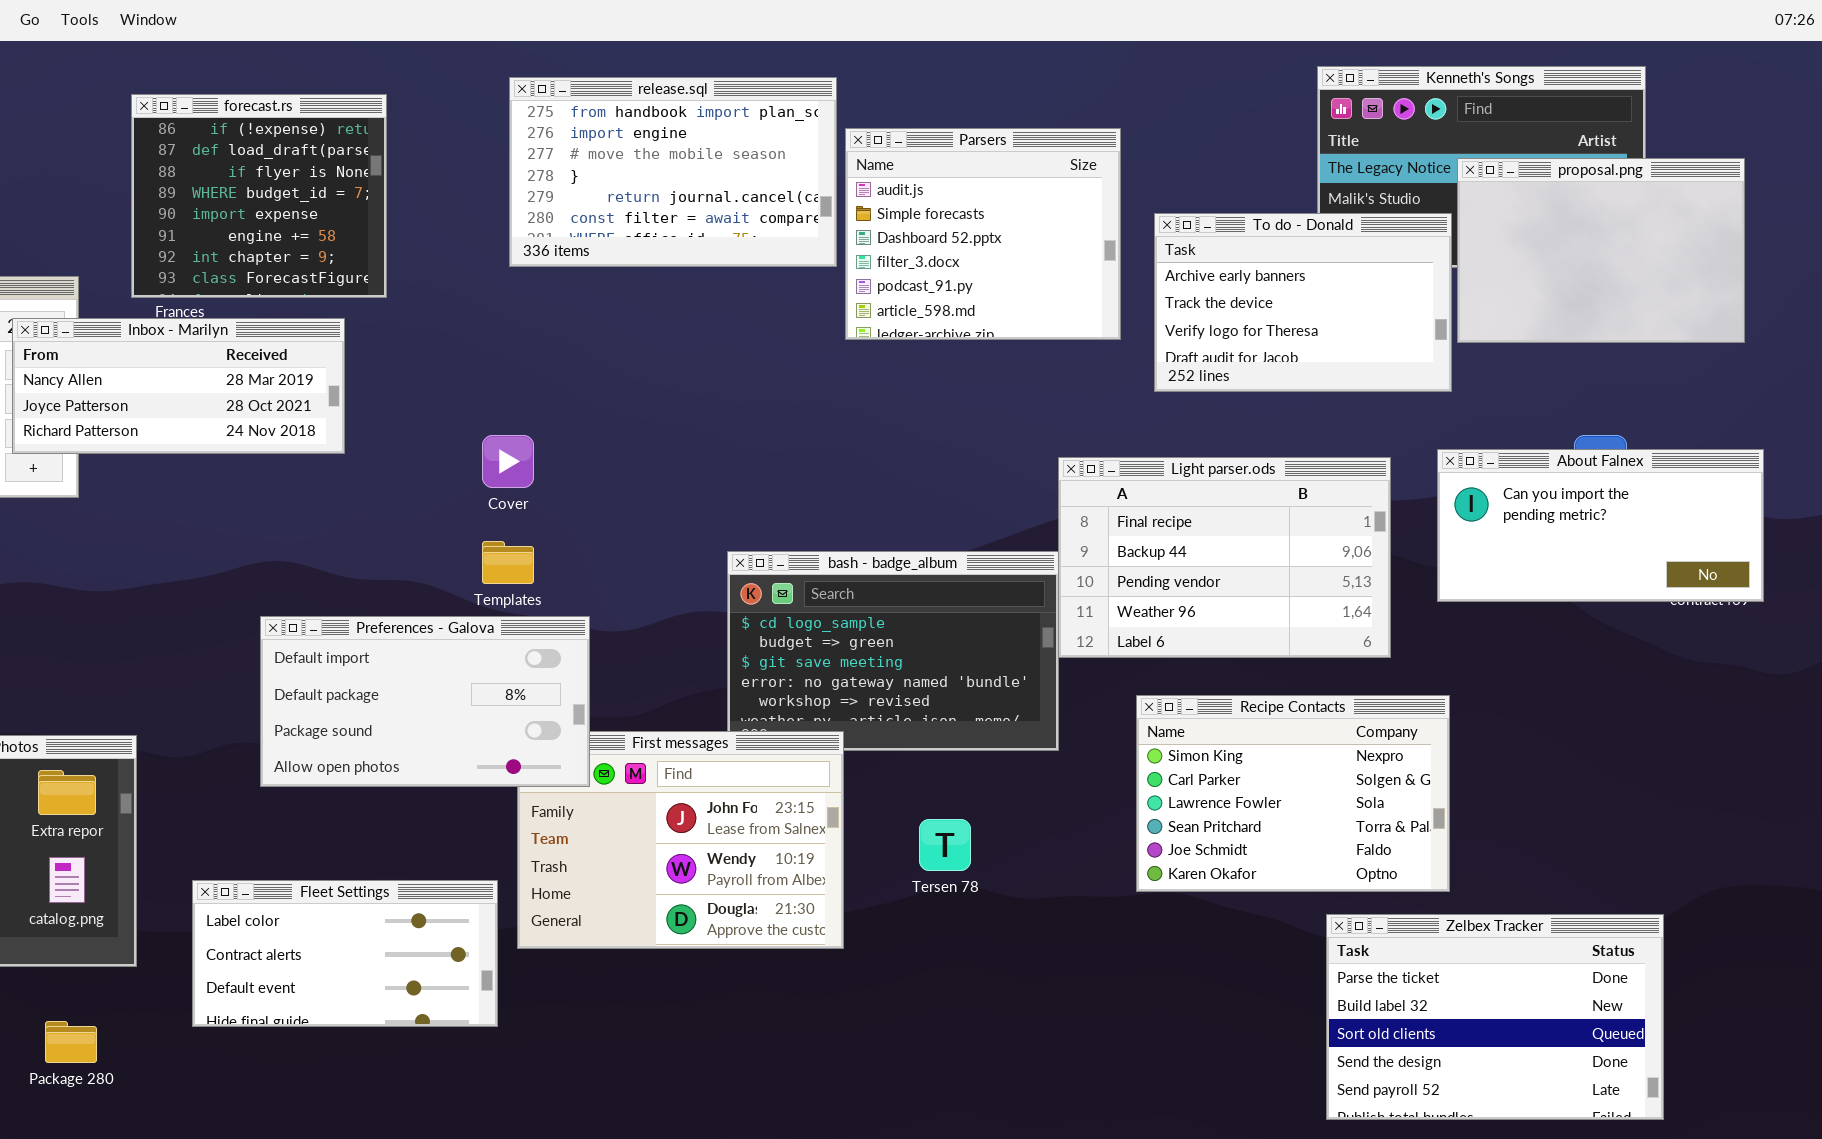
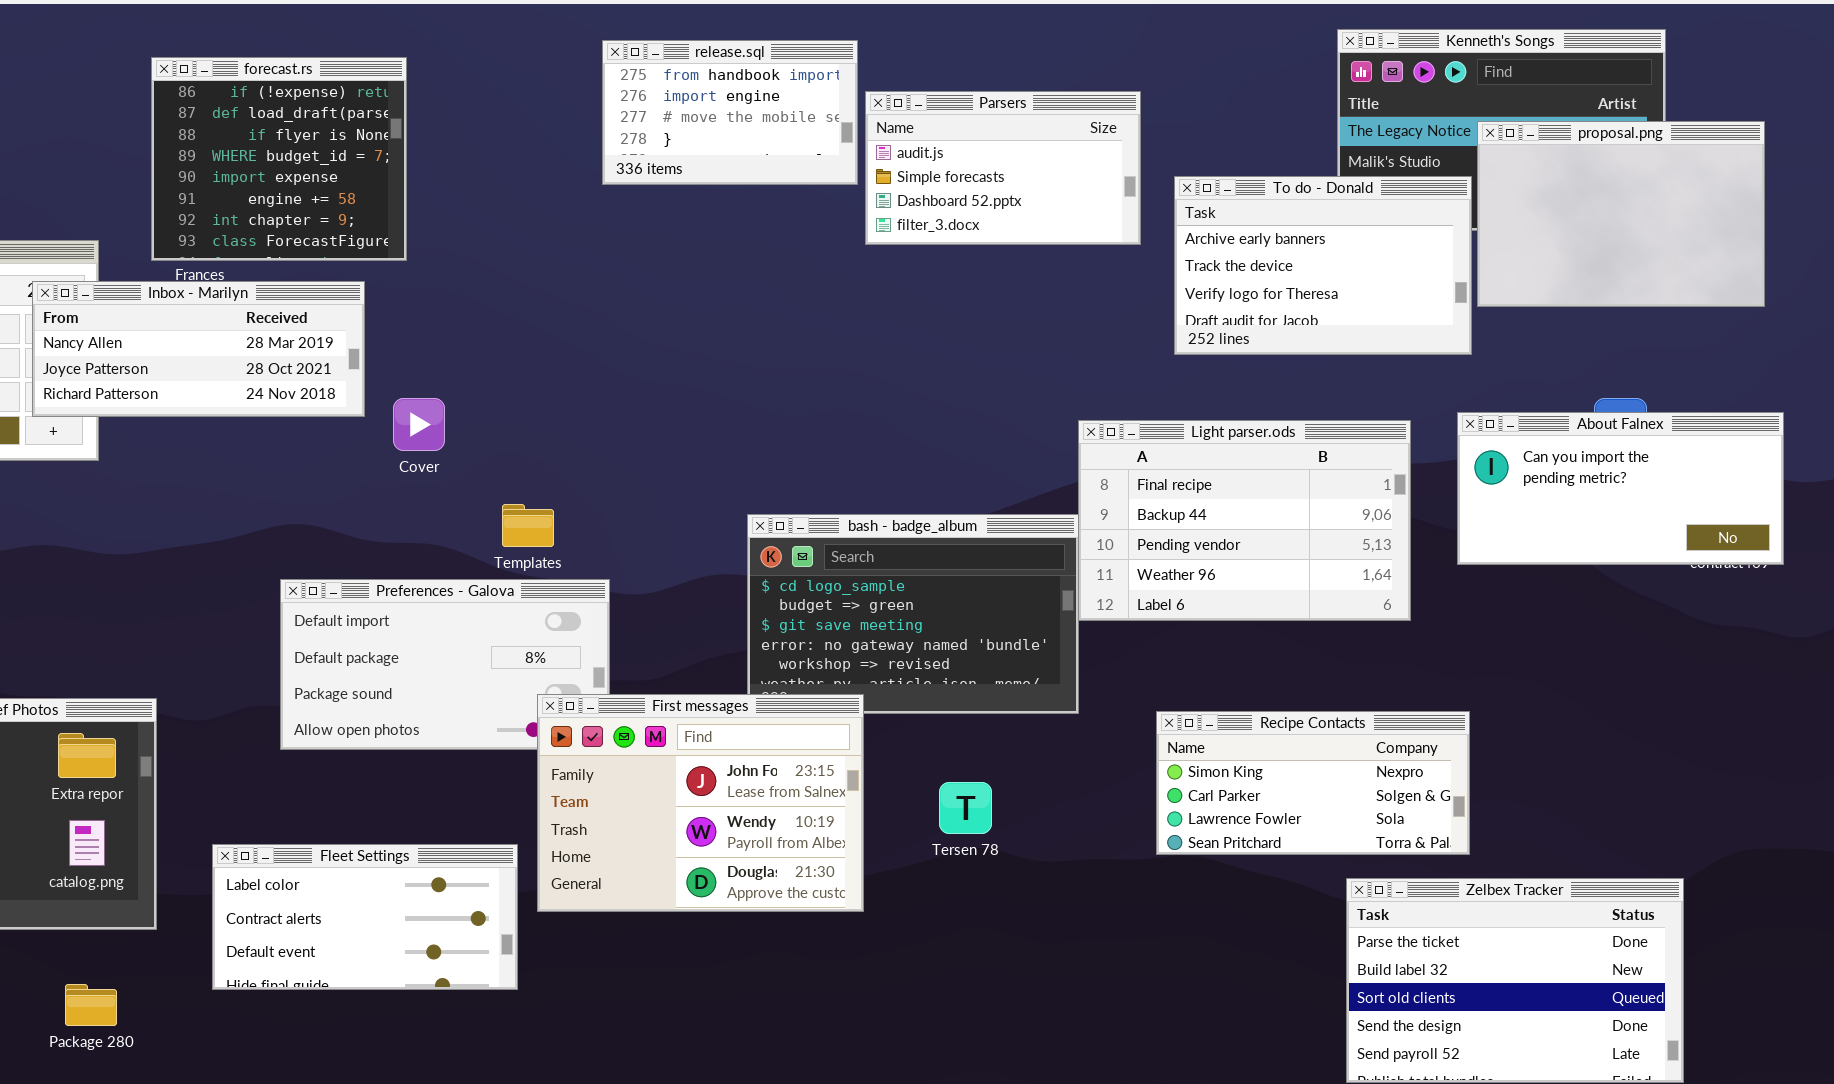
release.sql: [509,77,837,267] -> [602,40,858,185], resized
Parsers: [845,128,1121,340] -> [865,91,1141,245], resized
Cover: [482,435,534,488] -> [393,398,445,451], moved
Recipe Contacts: [1136,695,1450,892] -> [1156,711,1470,855], resized
First messages: [517,731,844,949] -> [537,694,864,912], raised

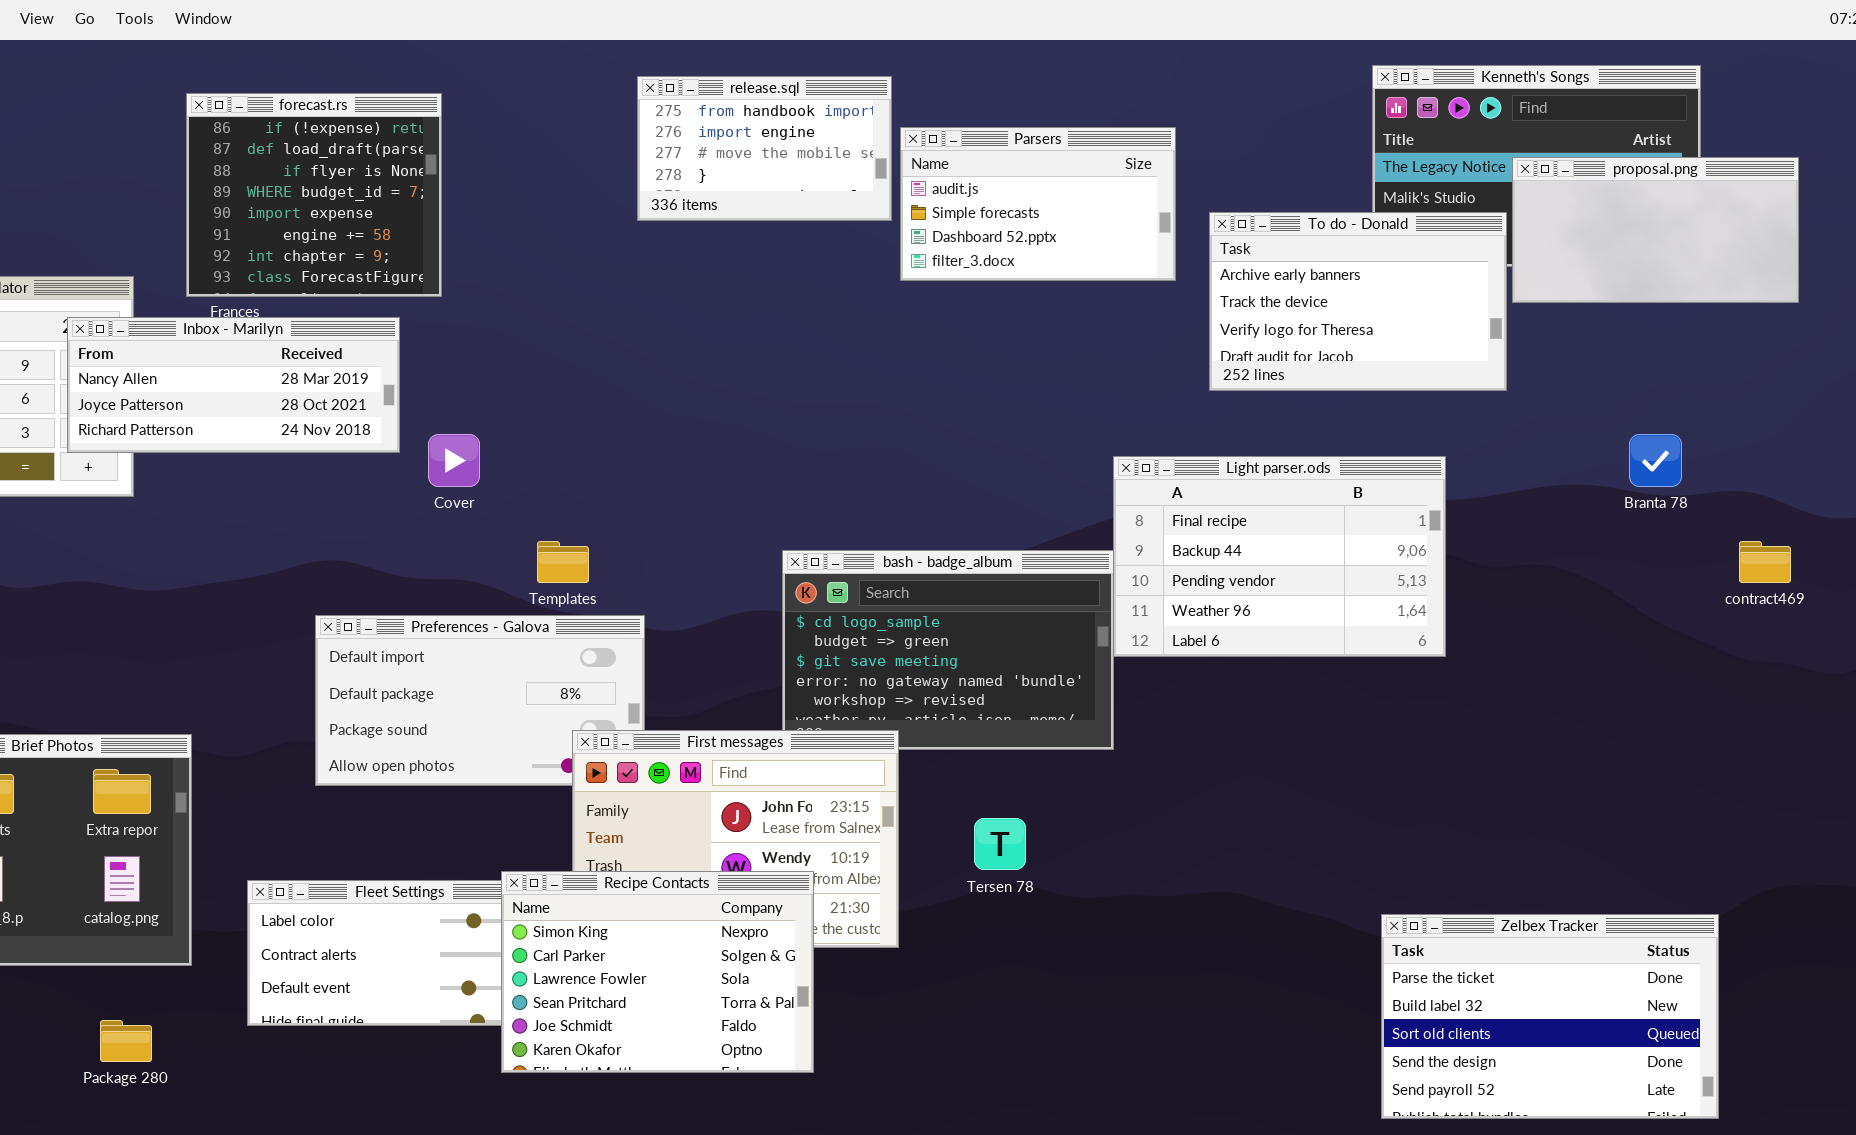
proposal.png: [1477,121,1765,307] -> [1512,157,1799,303], resized
About Falnex: [1457,412,1784,565] -> none, closed
Recipe Contacts: [1156,711,1470,855] -> [501,871,814,1073], moved, resized

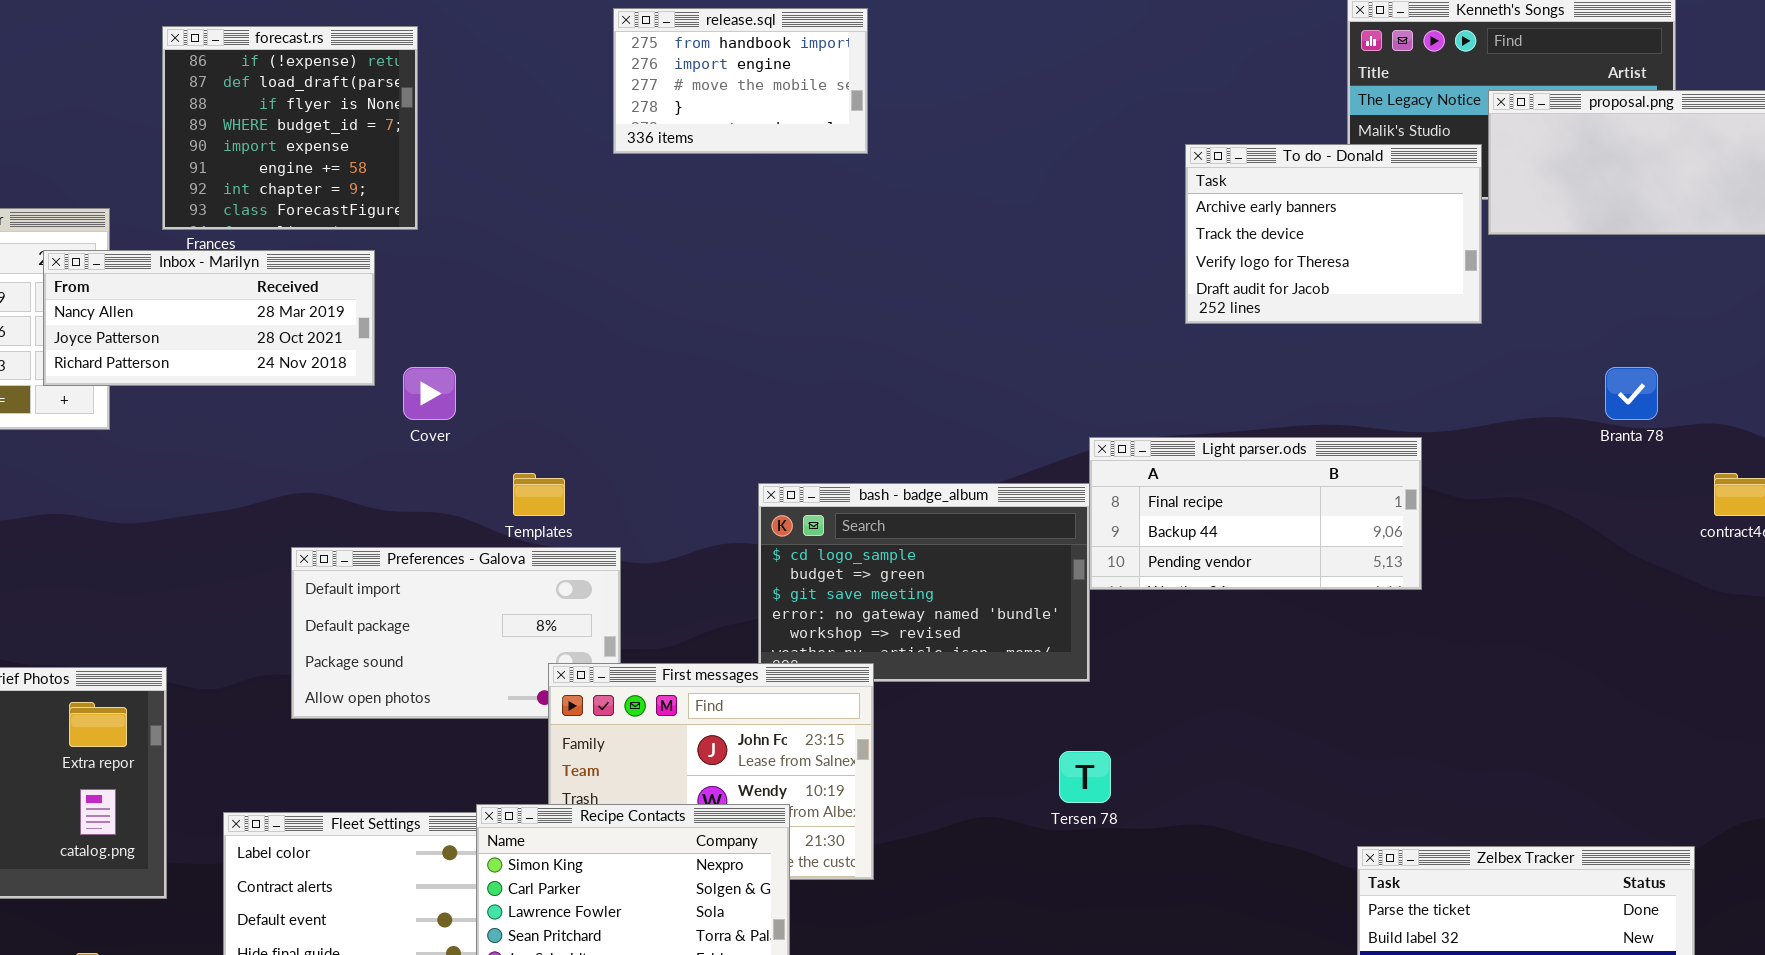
Parsers: [900,127,1176,281] -> none, closed
Light parser.ods: [1113,456,1446,657] -> [1089,437,1422,590], resized
Tersen 78: [974,818,1026,870] -> [1059,751,1111,803], moved

